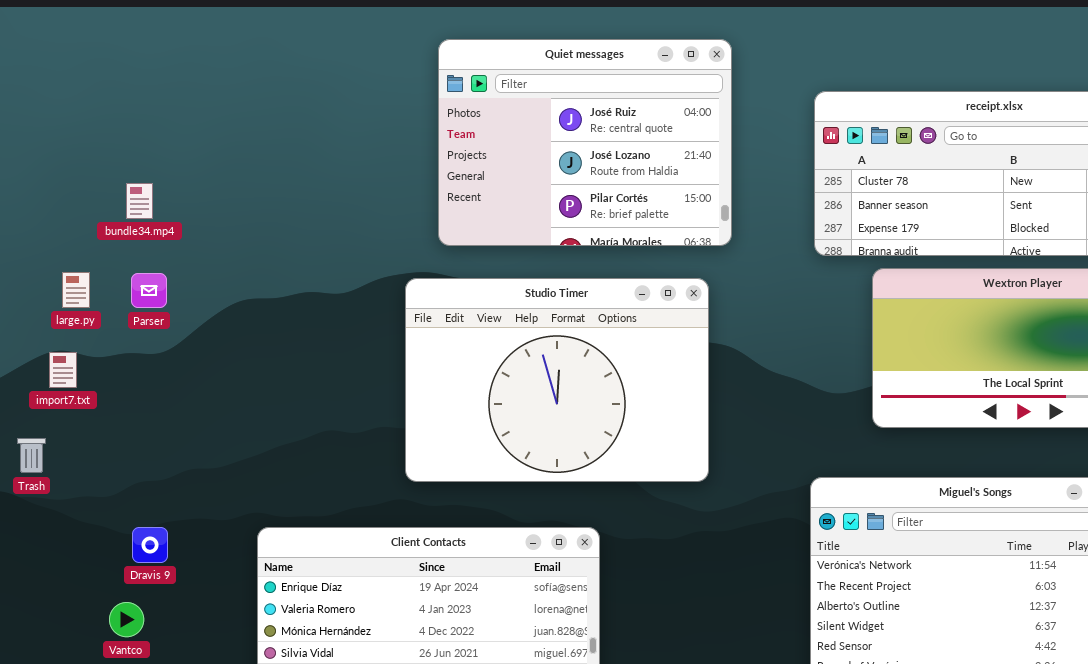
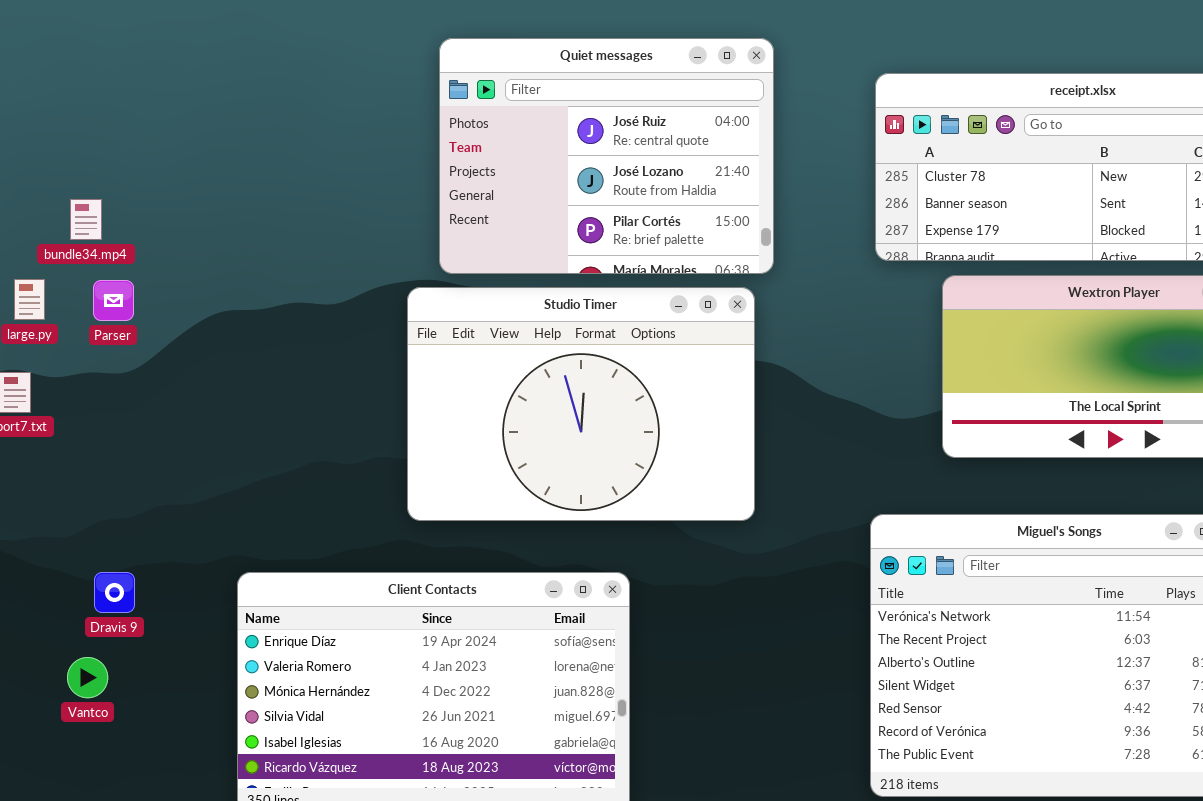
Quiet messages: [438,39,732,246] -> [439,38,774,274], moved
bundle34.mp4: [126,183,153,219] -> [70,199,102,240], moved

